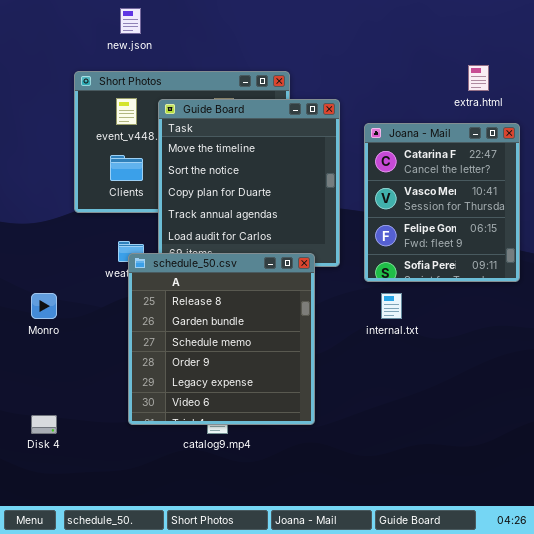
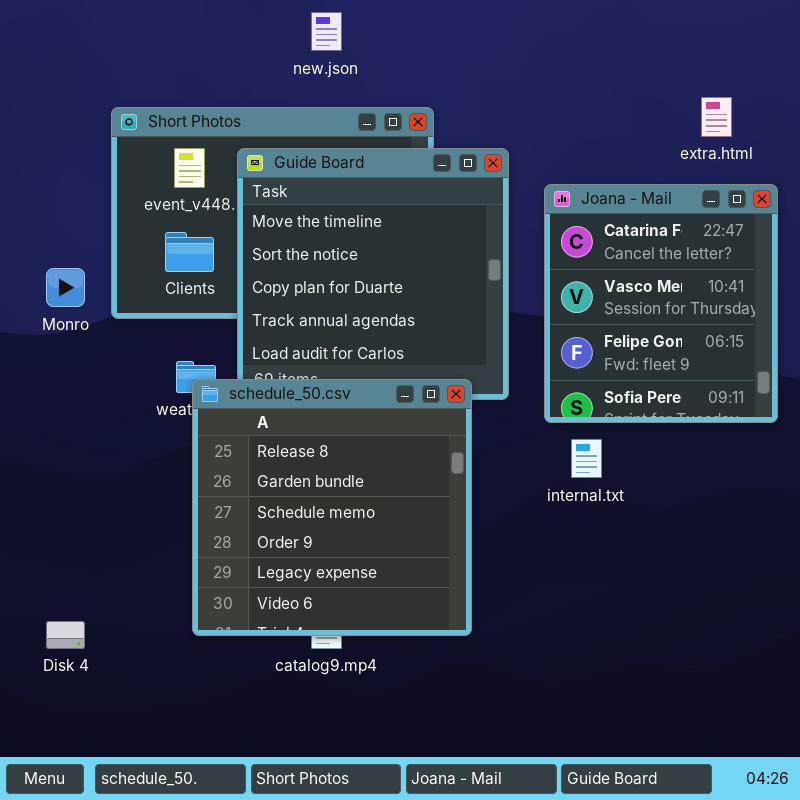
new.json: [120,8,141,34] -> [311,12,342,51], moved
Monro: [31,293,57,319] -> [46,268,85,307], moved

